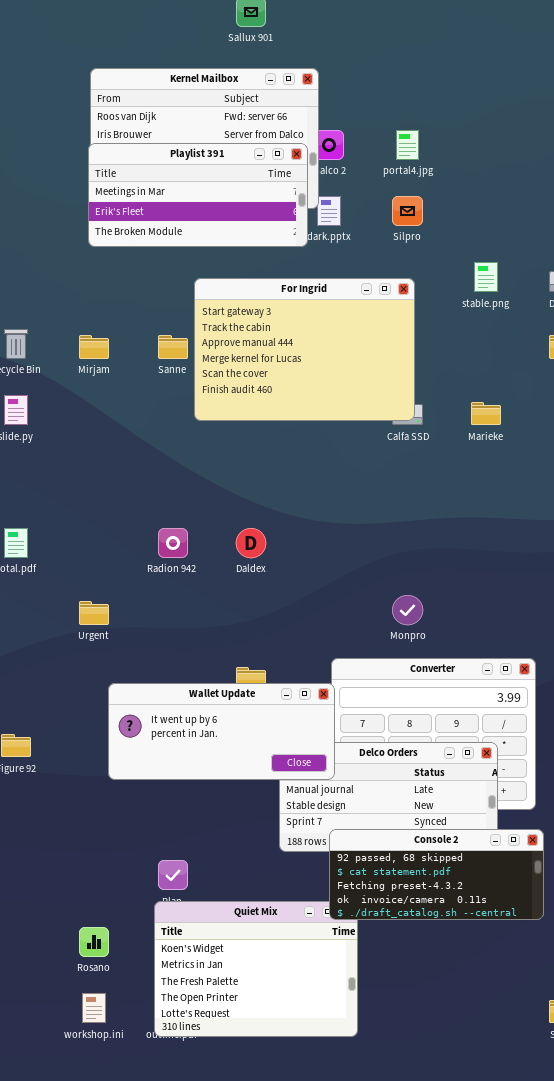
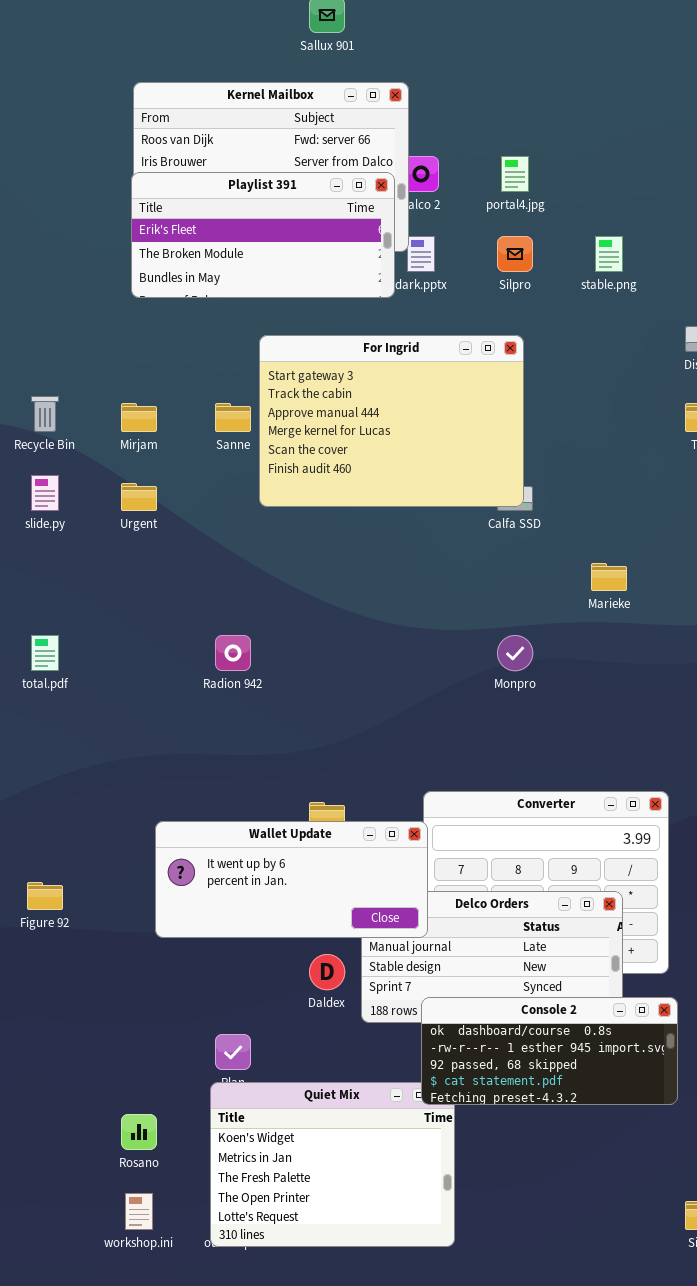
Playlist 391: [88,143,308,247] -> [131,172,395,298], scrolled down 1 row
stable.png: [474,262,498,292] -> [595,236,623,272], moved
Marieke: [471,402,501,425] -> [591,563,627,591], moved
Daldex: [236,528,266,558] -> [309,954,345,990], moved
Monpro: [392,595,423,625] -> [497,635,533,671], moved
Urgent: [79,601,109,625] -> [121,483,157,511], moved
Console 2: [329,829,544,920] -> [421,997,678,1105], scrolled up 2 rows

